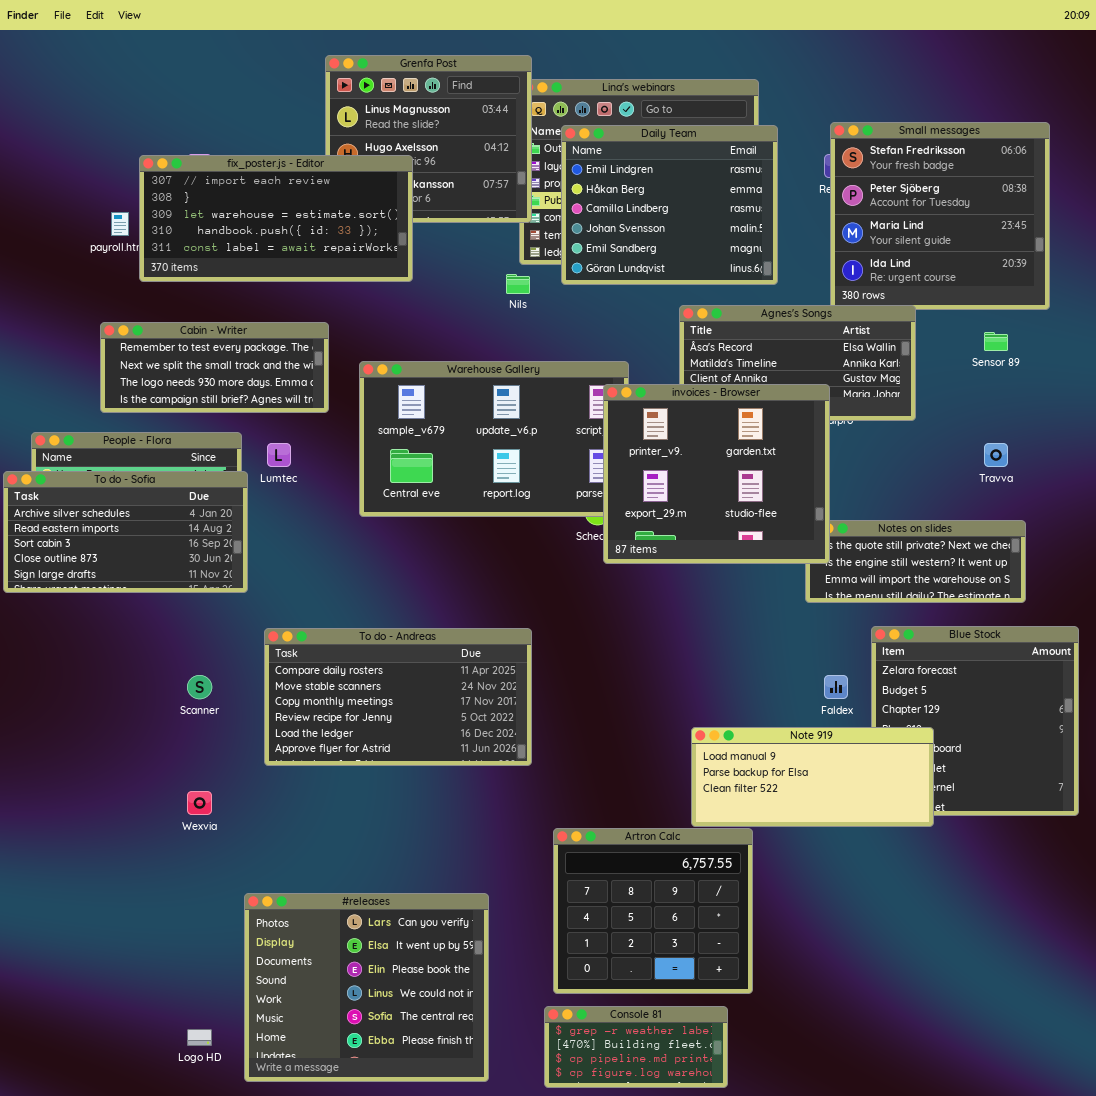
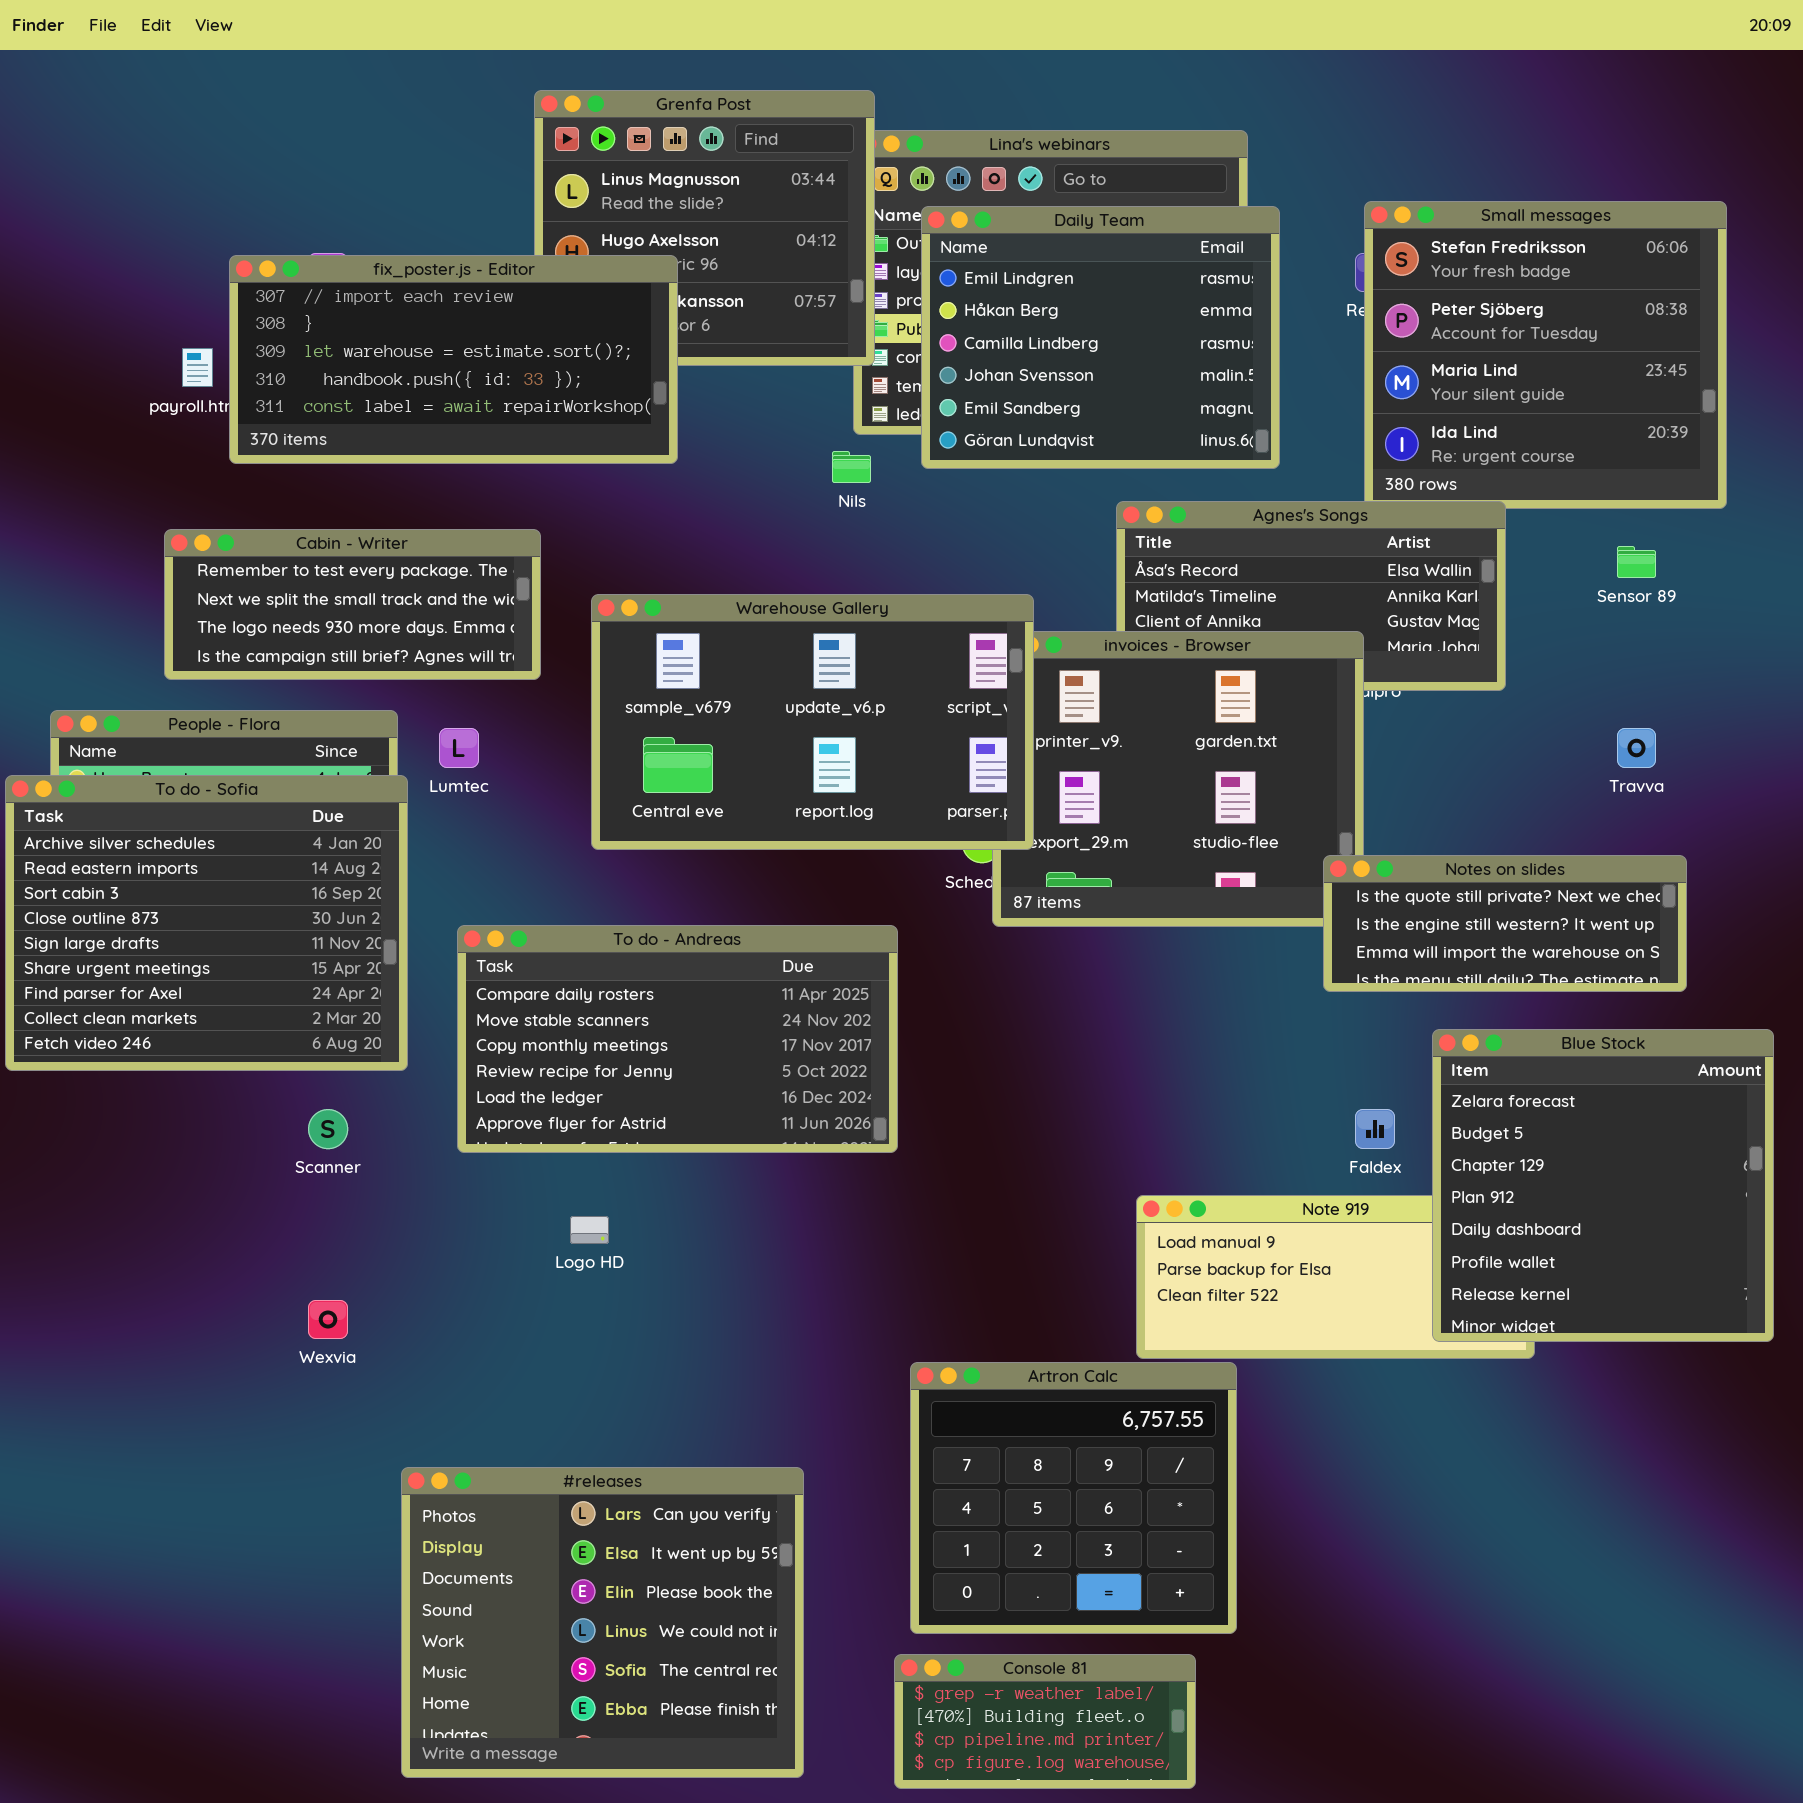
Warehouse Gallery: [359,361,629,517] -> [591,594,1034,850], raised
To do - Sofia: [3,471,248,593] -> [5,775,408,1071], resized
Notes on slides: [805,520,1026,603] -> [1323,855,1687,992], raised
Blue Stock: [871,626,1079,816] -> [1432,1029,1774,1342], raised
To do - Andreas: [264,628,532,766] -> [457,925,898,1153], moved
Logo HD: [187,1029,212,1046] -> [570,1216,609,1244], moved

